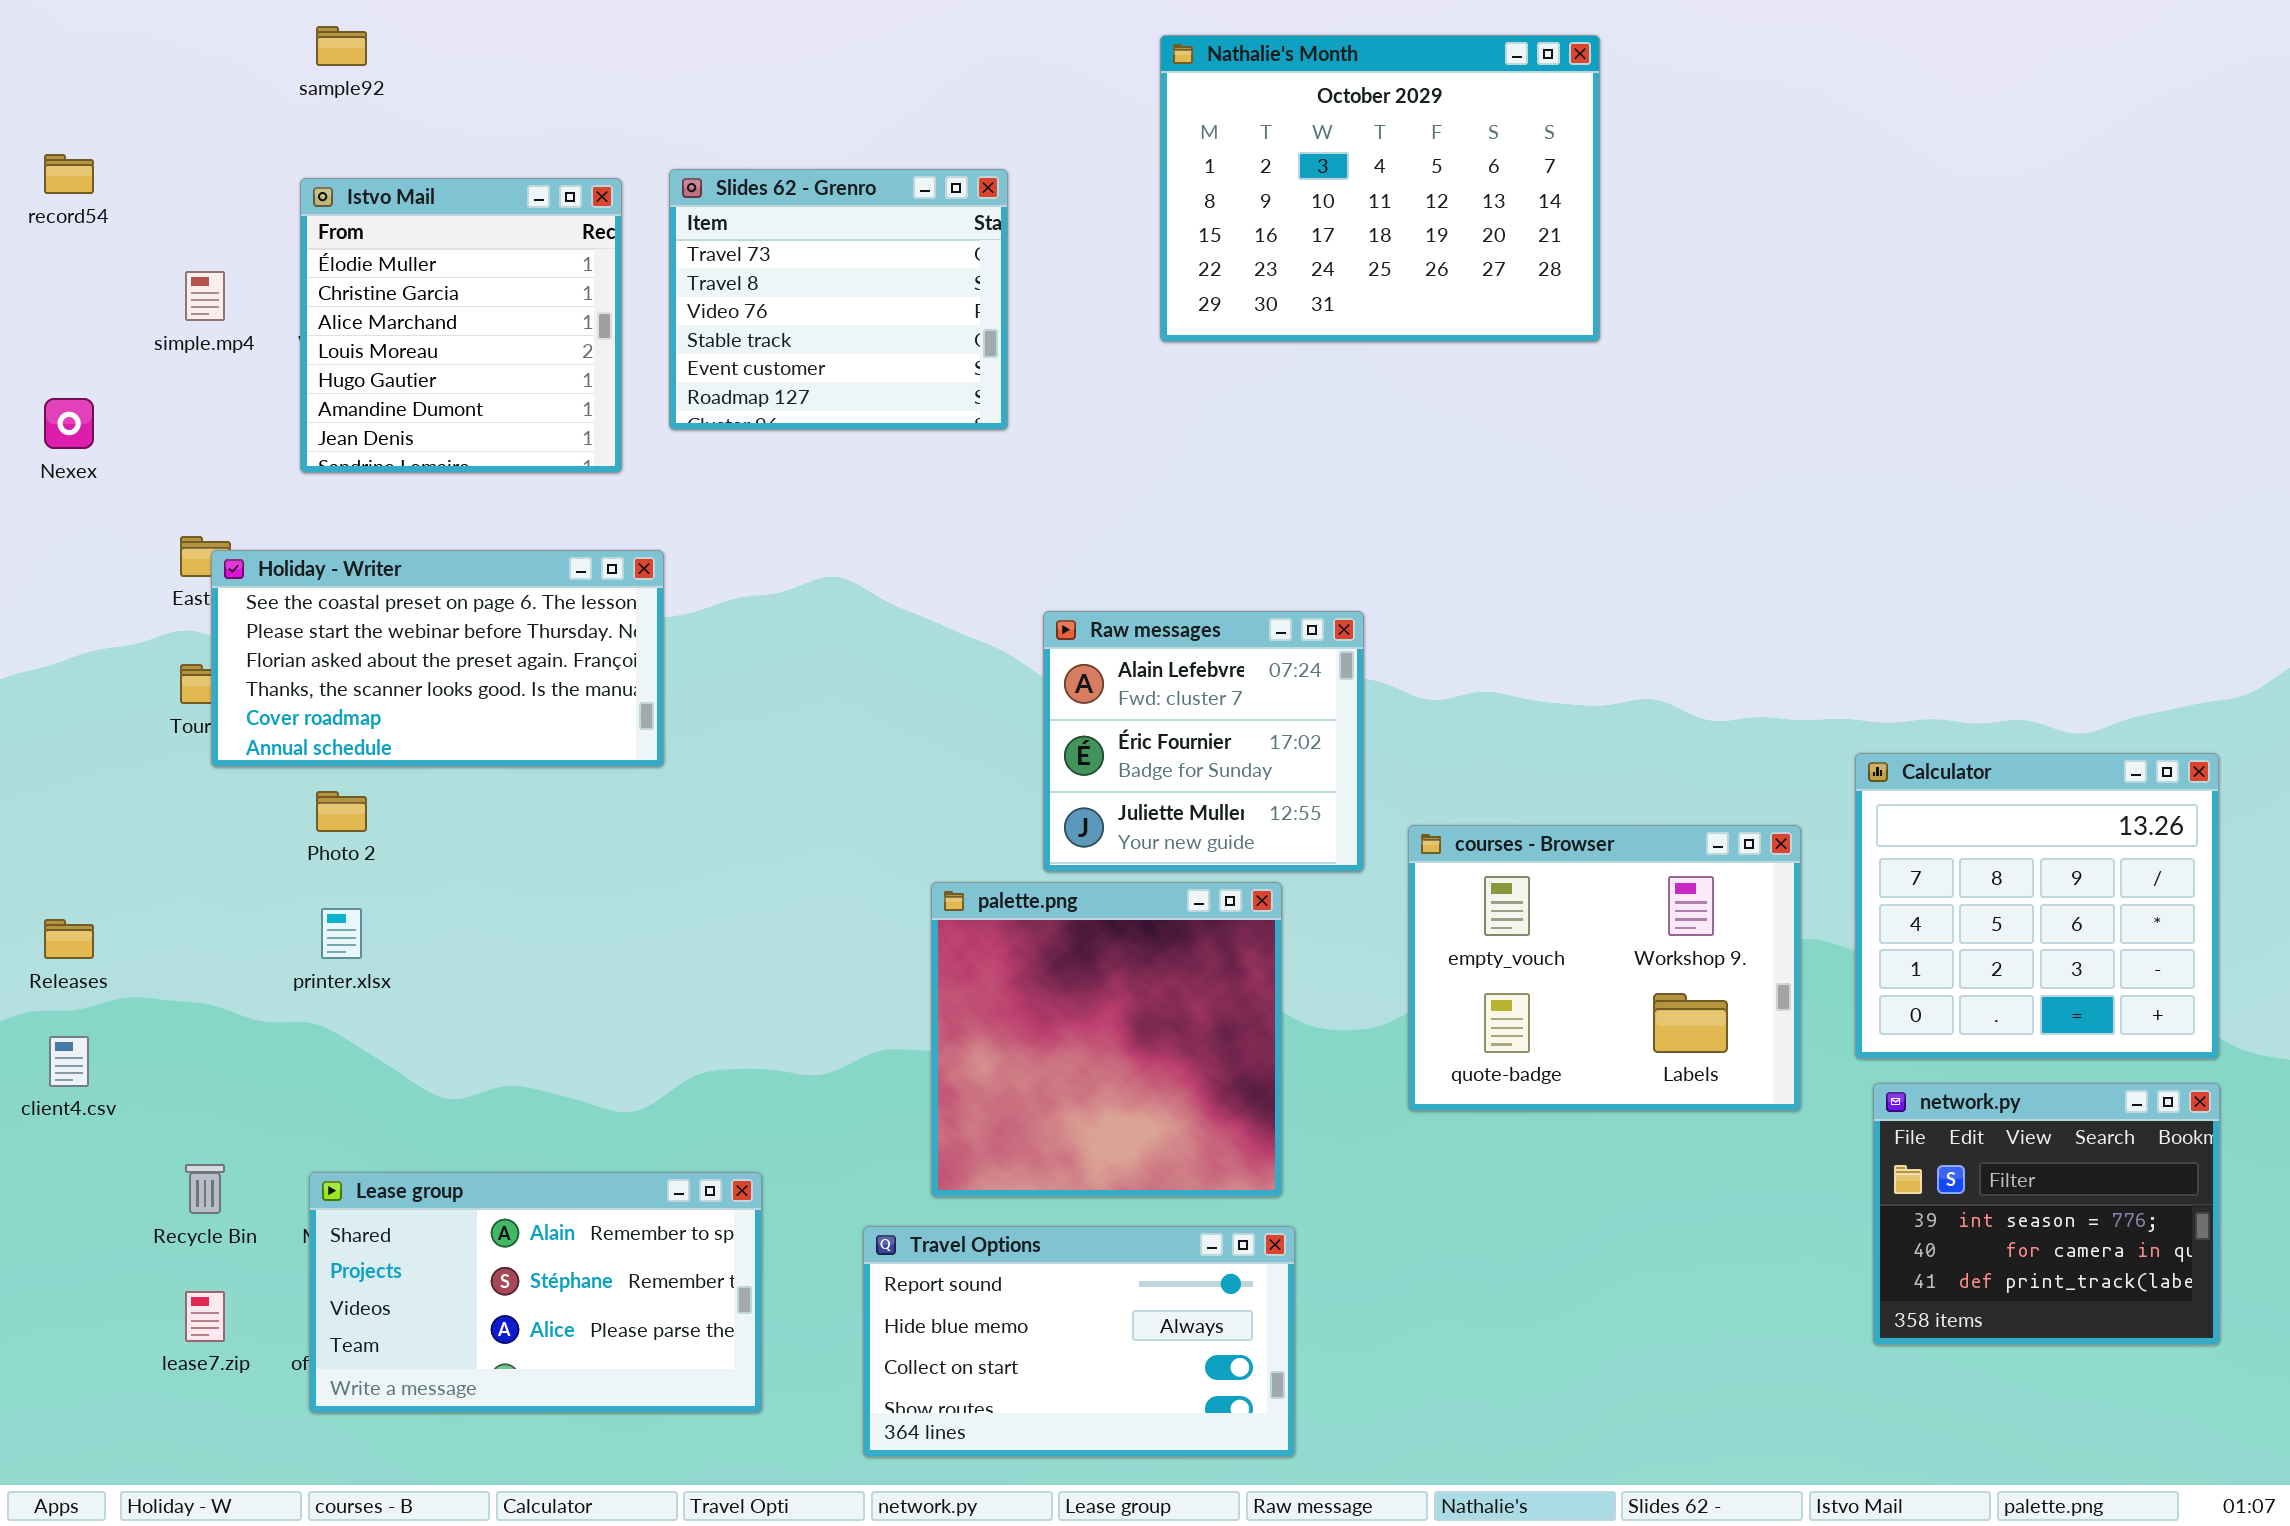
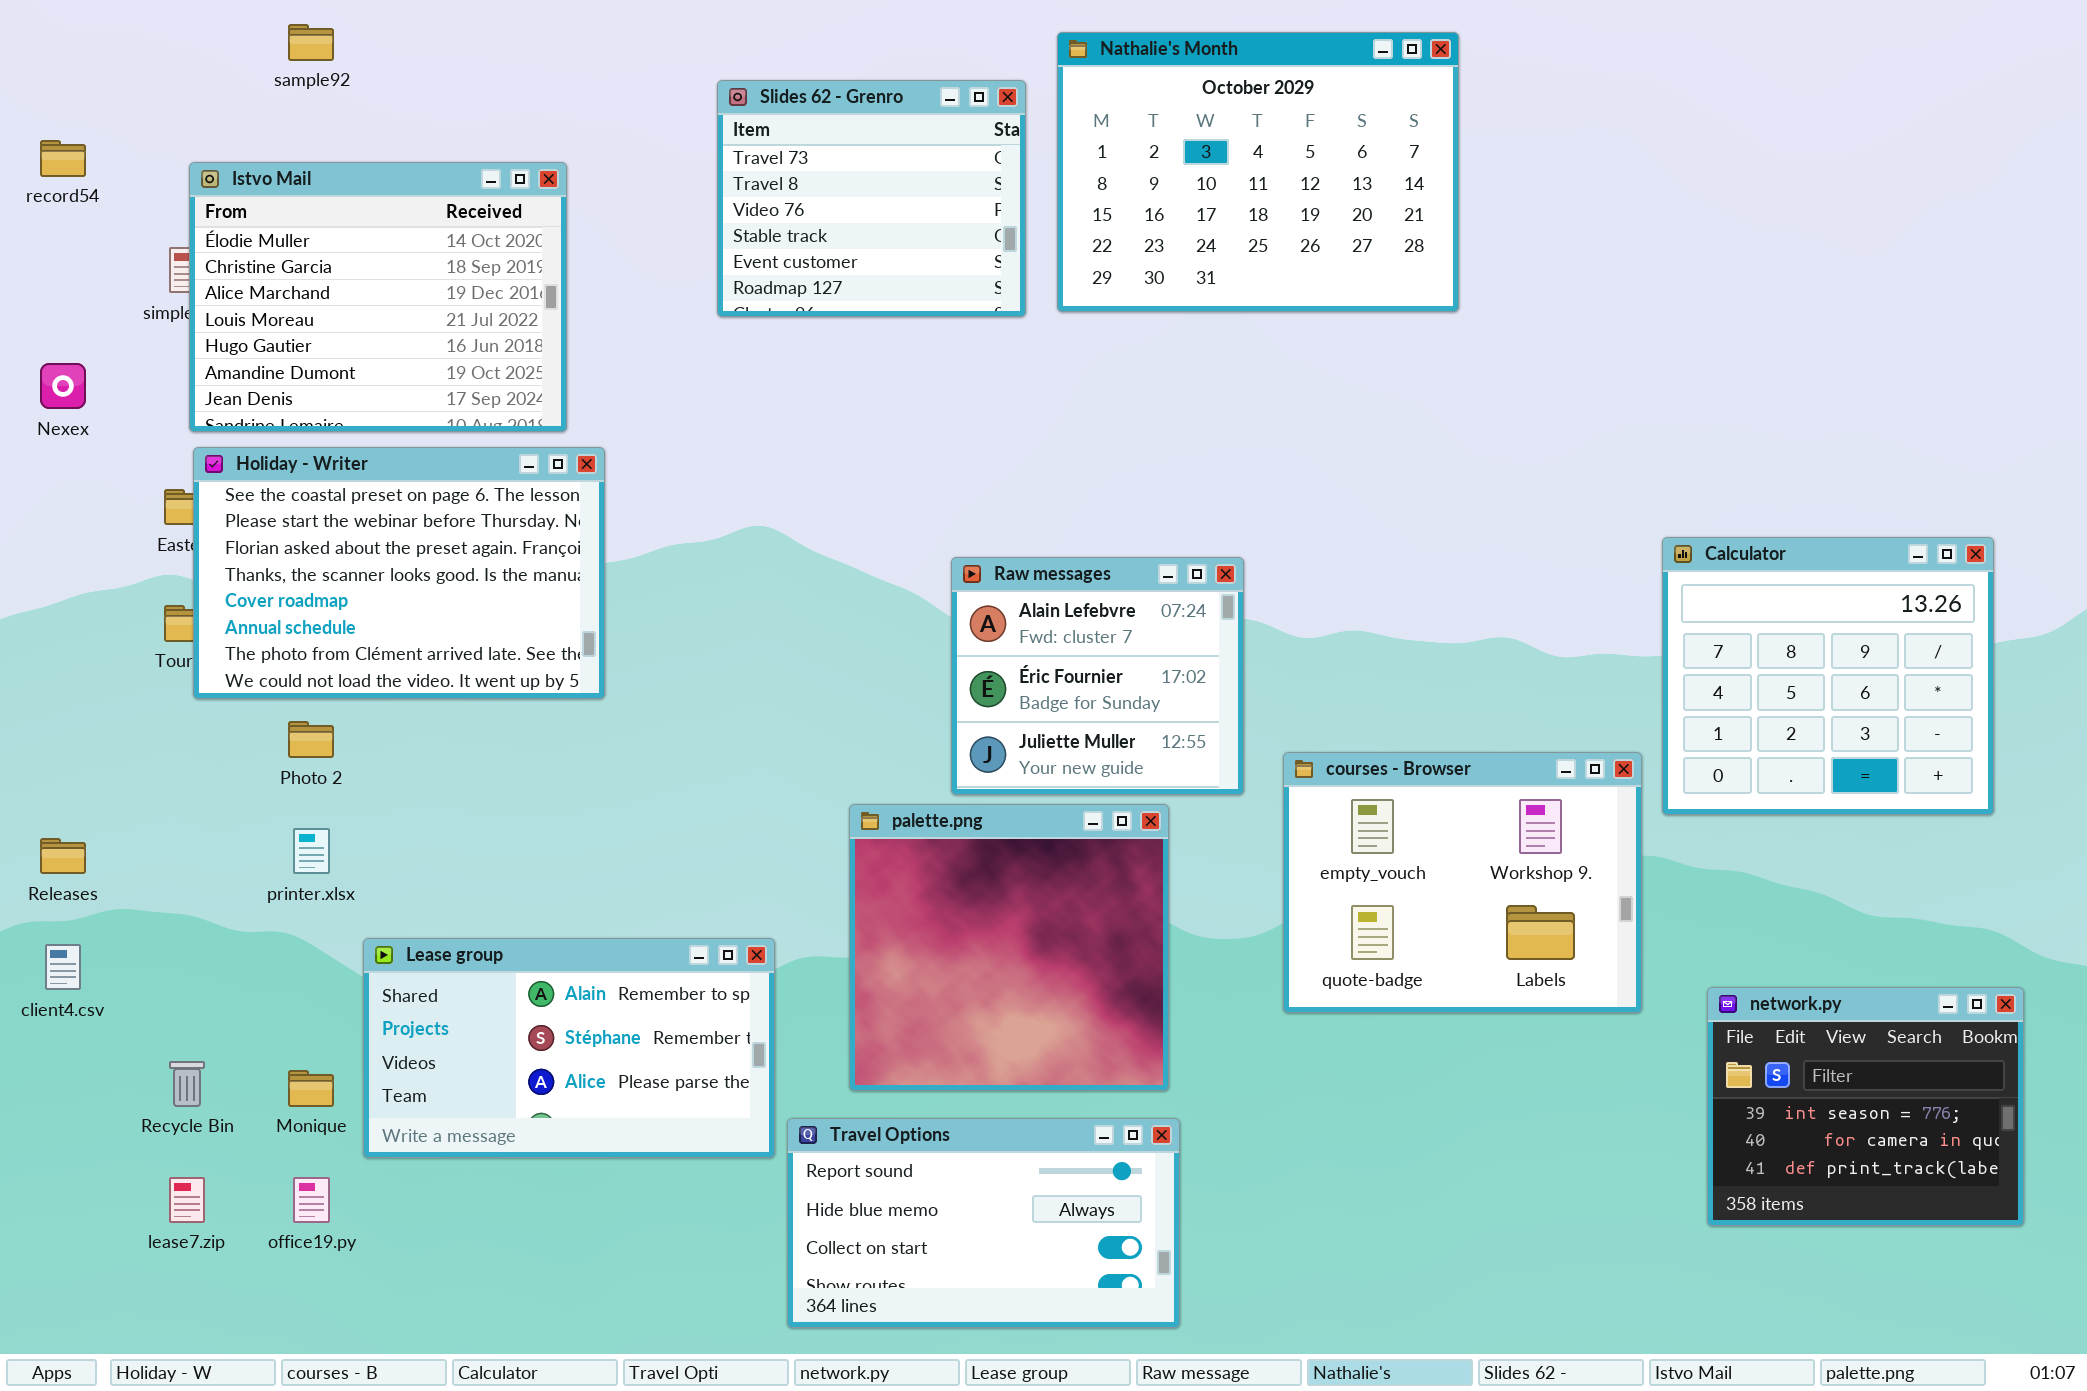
Slides 62 - Grenro: [669,169,1008,430] -> [717,80,1026,317], moved
Istvo Mail: [300,178,622,473] -> [189,162,567,432], resized
Holiday - Writer: [211,550,664,767] -> [193,447,605,699], resized
Calculator: [1855,753,2219,1059] -> [1662,537,1994,815], moved
Lease group: [309,1172,762,1413] -> [363,938,775,1158], moved

